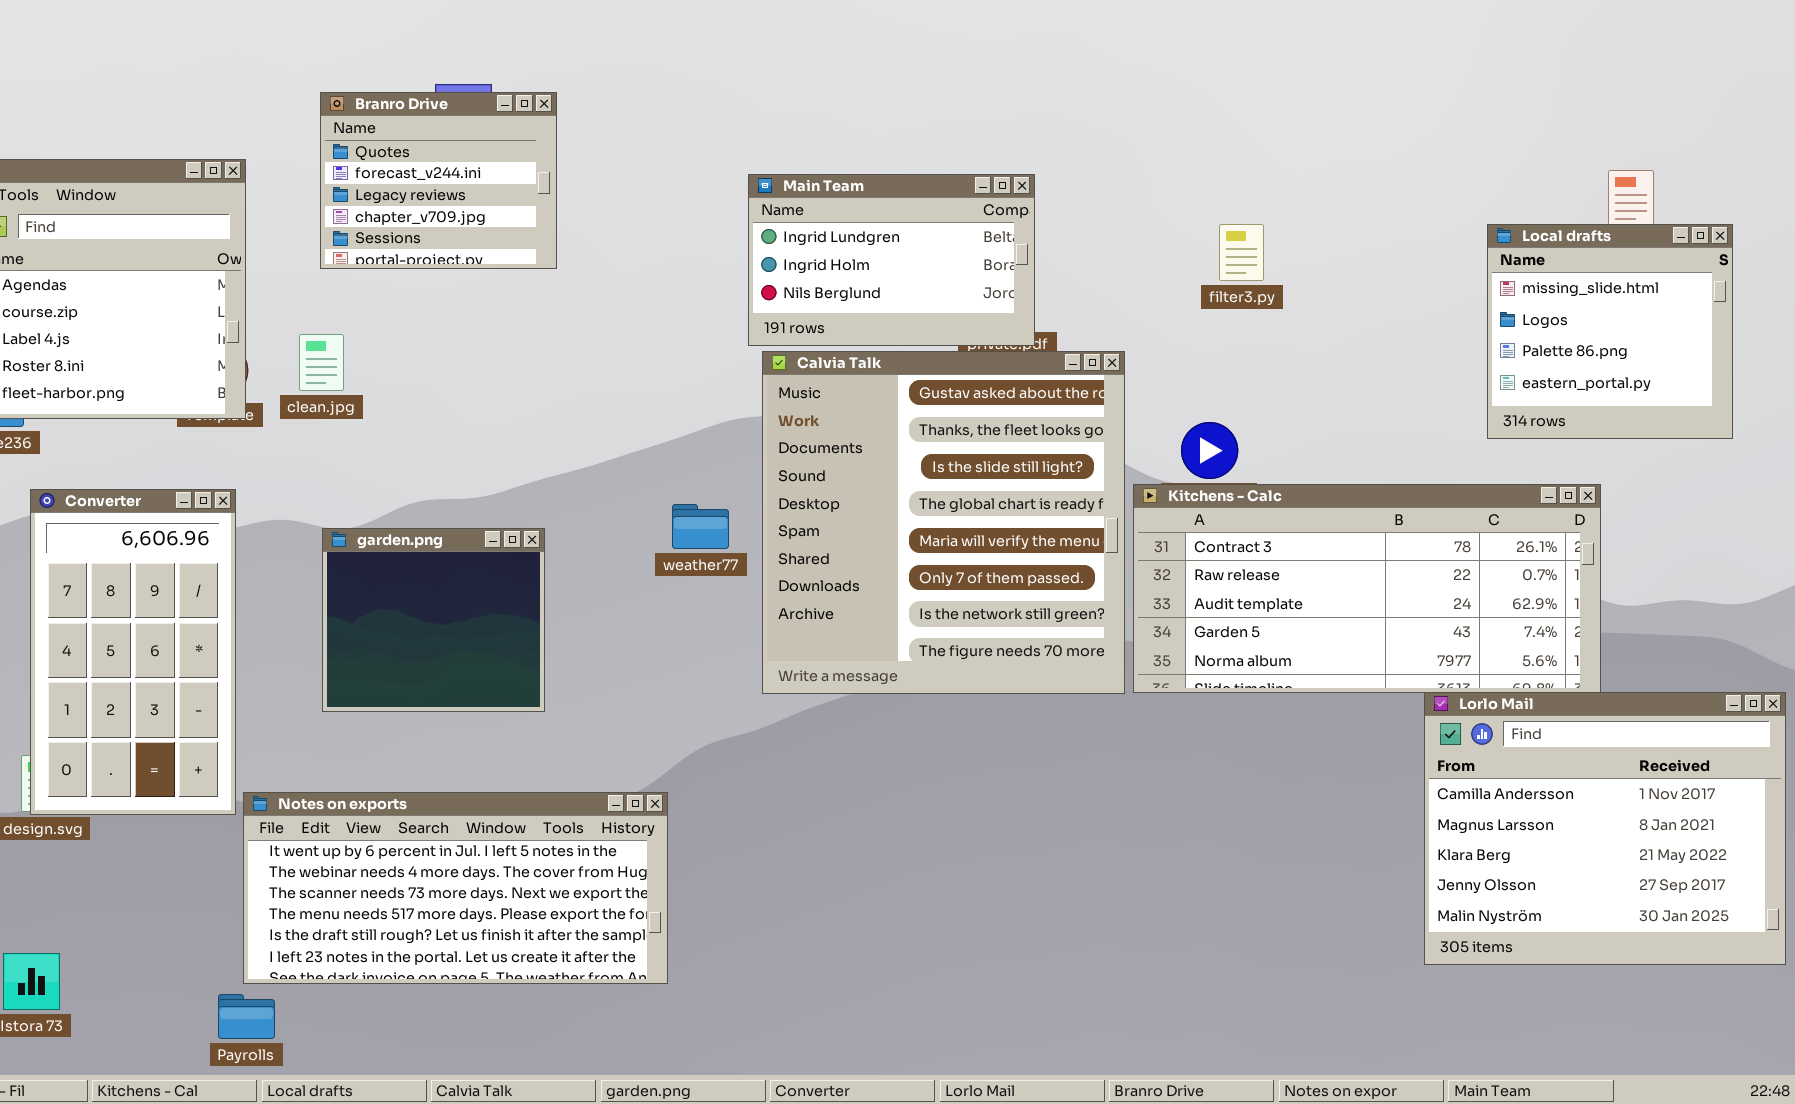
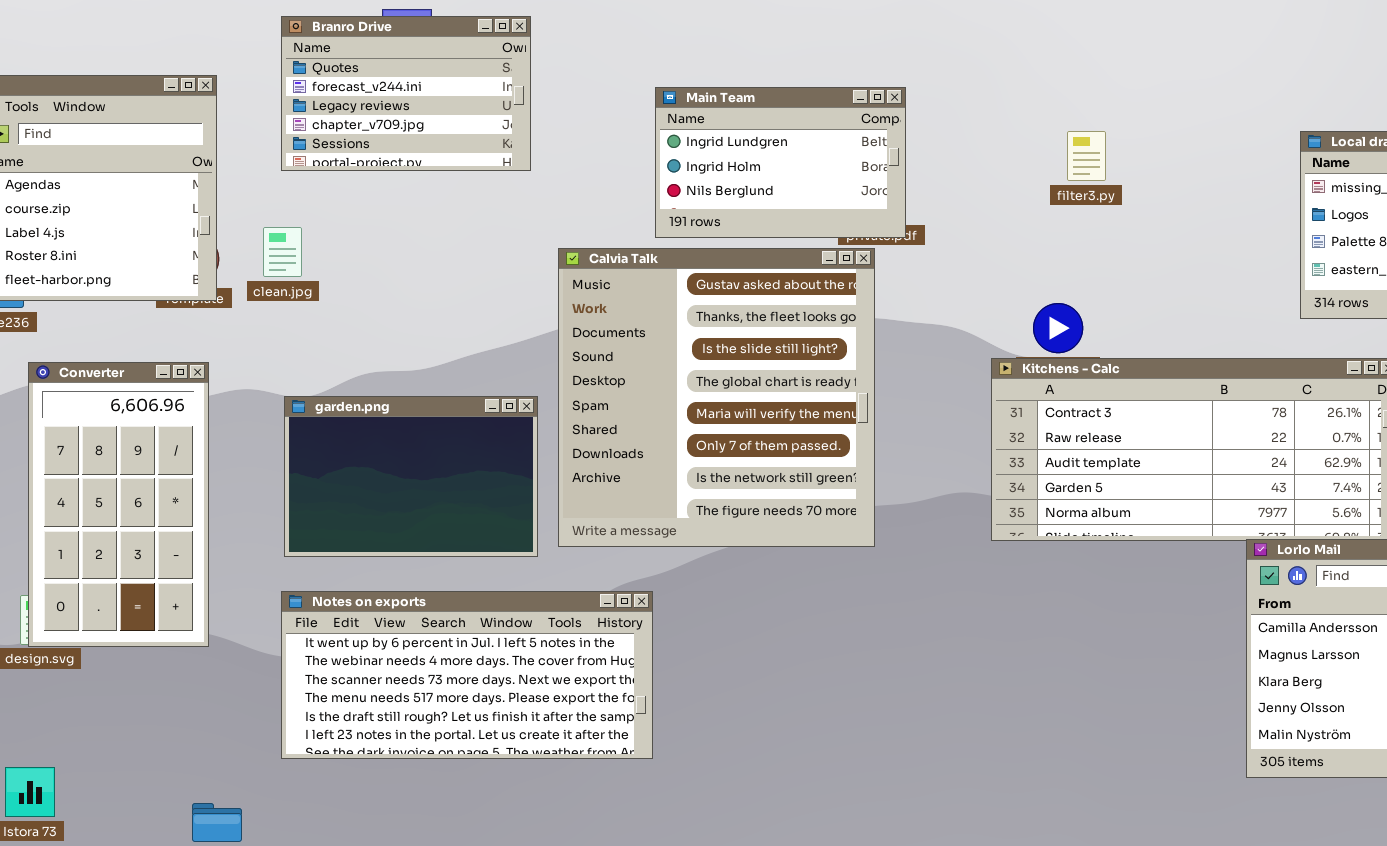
Branro Drive: [320,92,557,269] -> [281,16,531,171], resized
Calvia Talk: [762,351,1125,694] -> [558,248,875,547], moved
garden.png: [322,528,545,712] -> [284,396,538,557], resized
Notes on exports: [243,792,668,984] -> [281,591,653,759], moved

